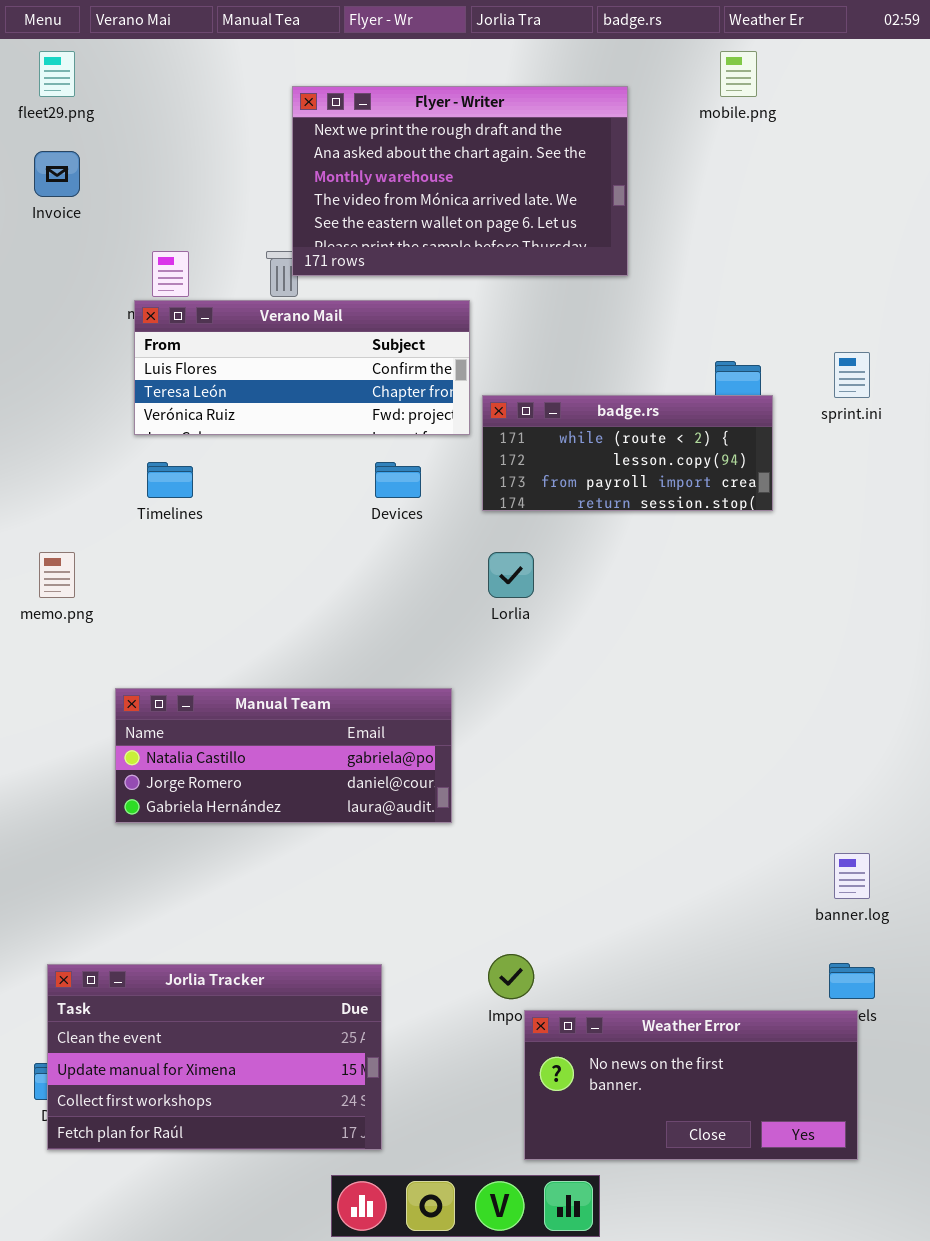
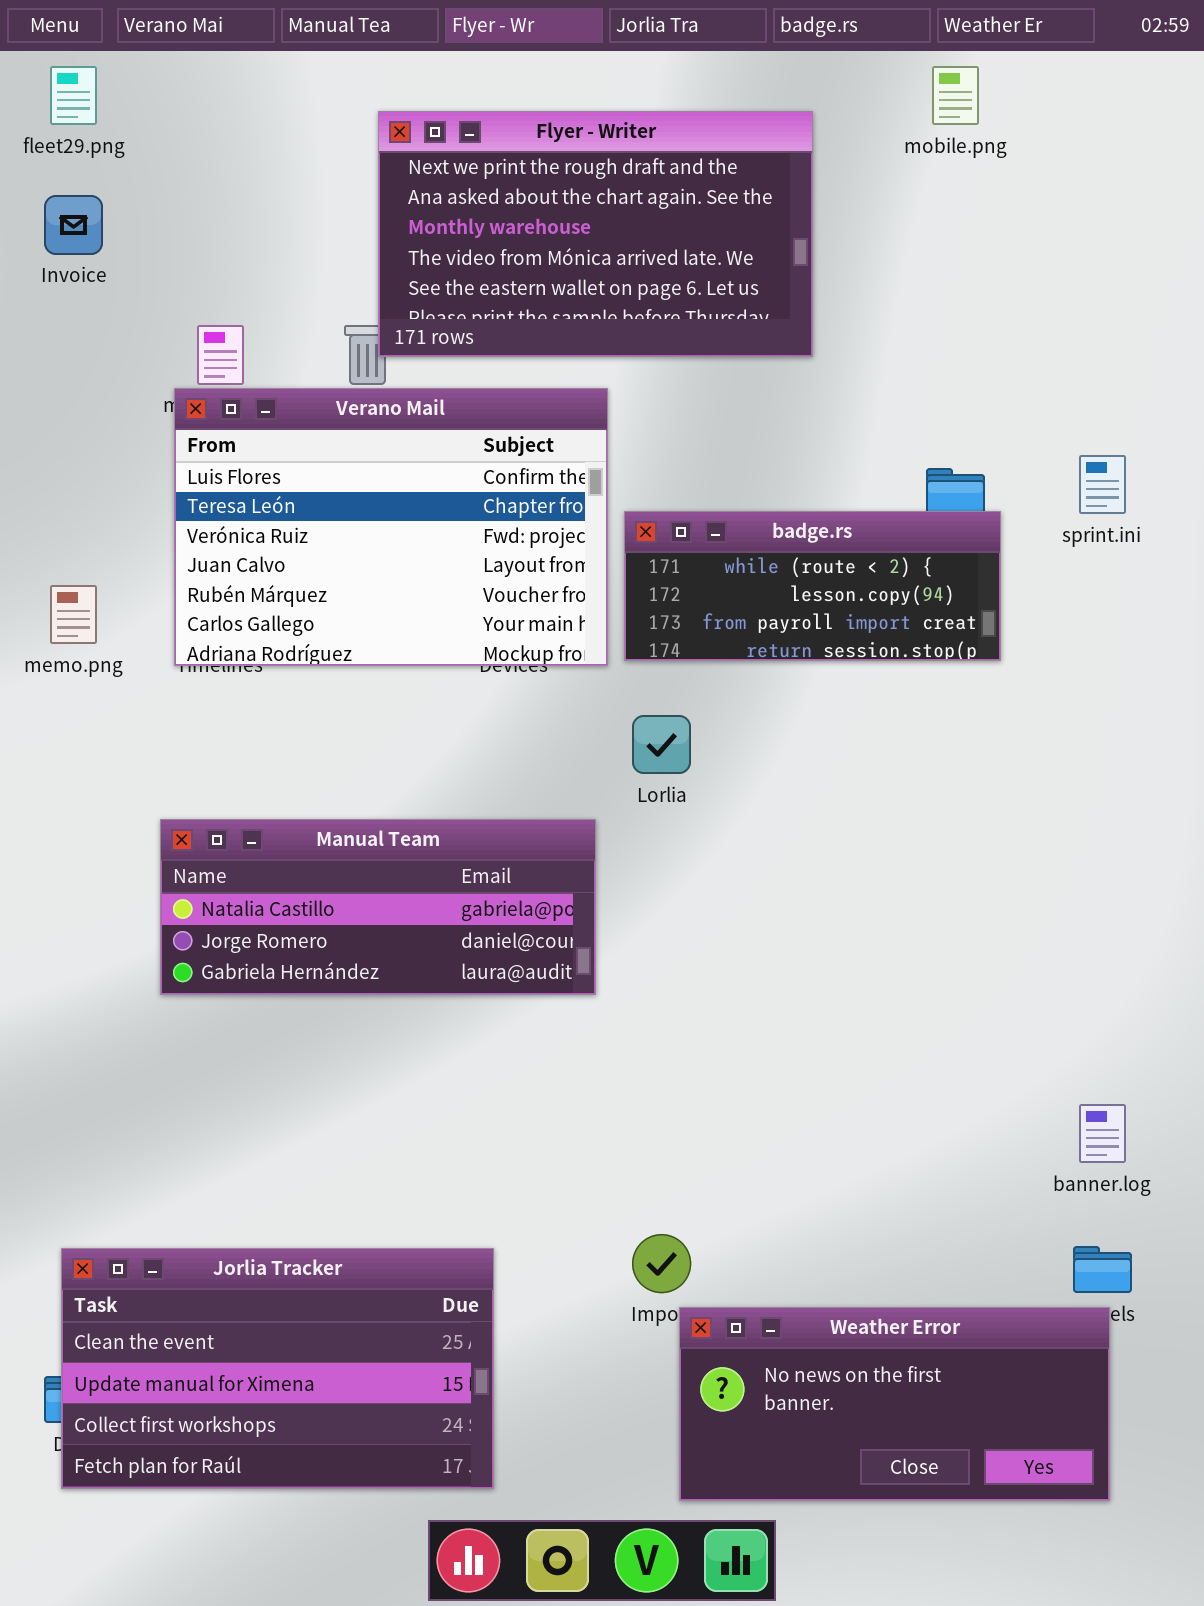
Verano Mail: [134,300,470,435] -> [174,388,608,666], resized
memo.png: [39,552,75,598] -> [50,585,97,644], moved
Manual Team: [115,688,452,823] -> [160,819,596,995], moved

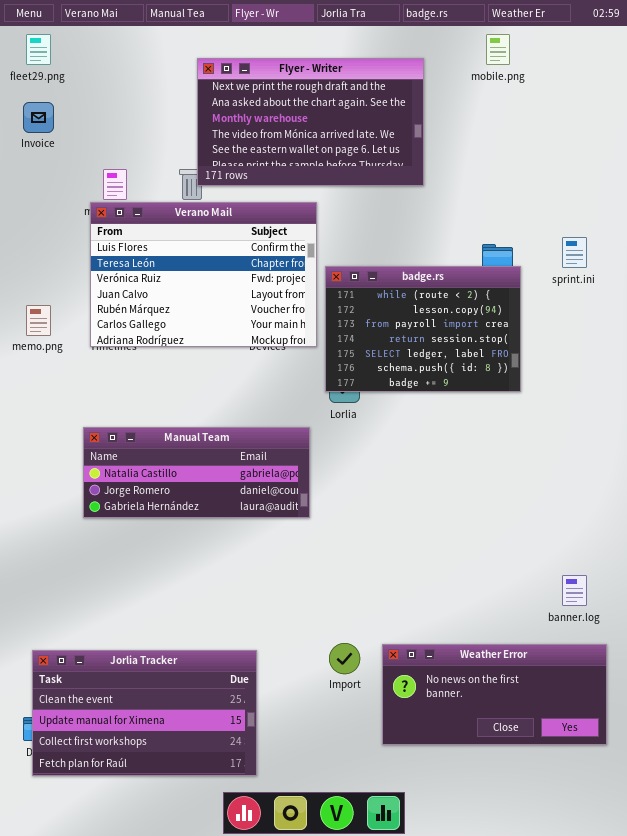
badge.rs: [624,511,1001,661] -> [325,266,521,392], resized
Weather Error: [679,1307,1110,1501] -> [382,644,607,745], moved

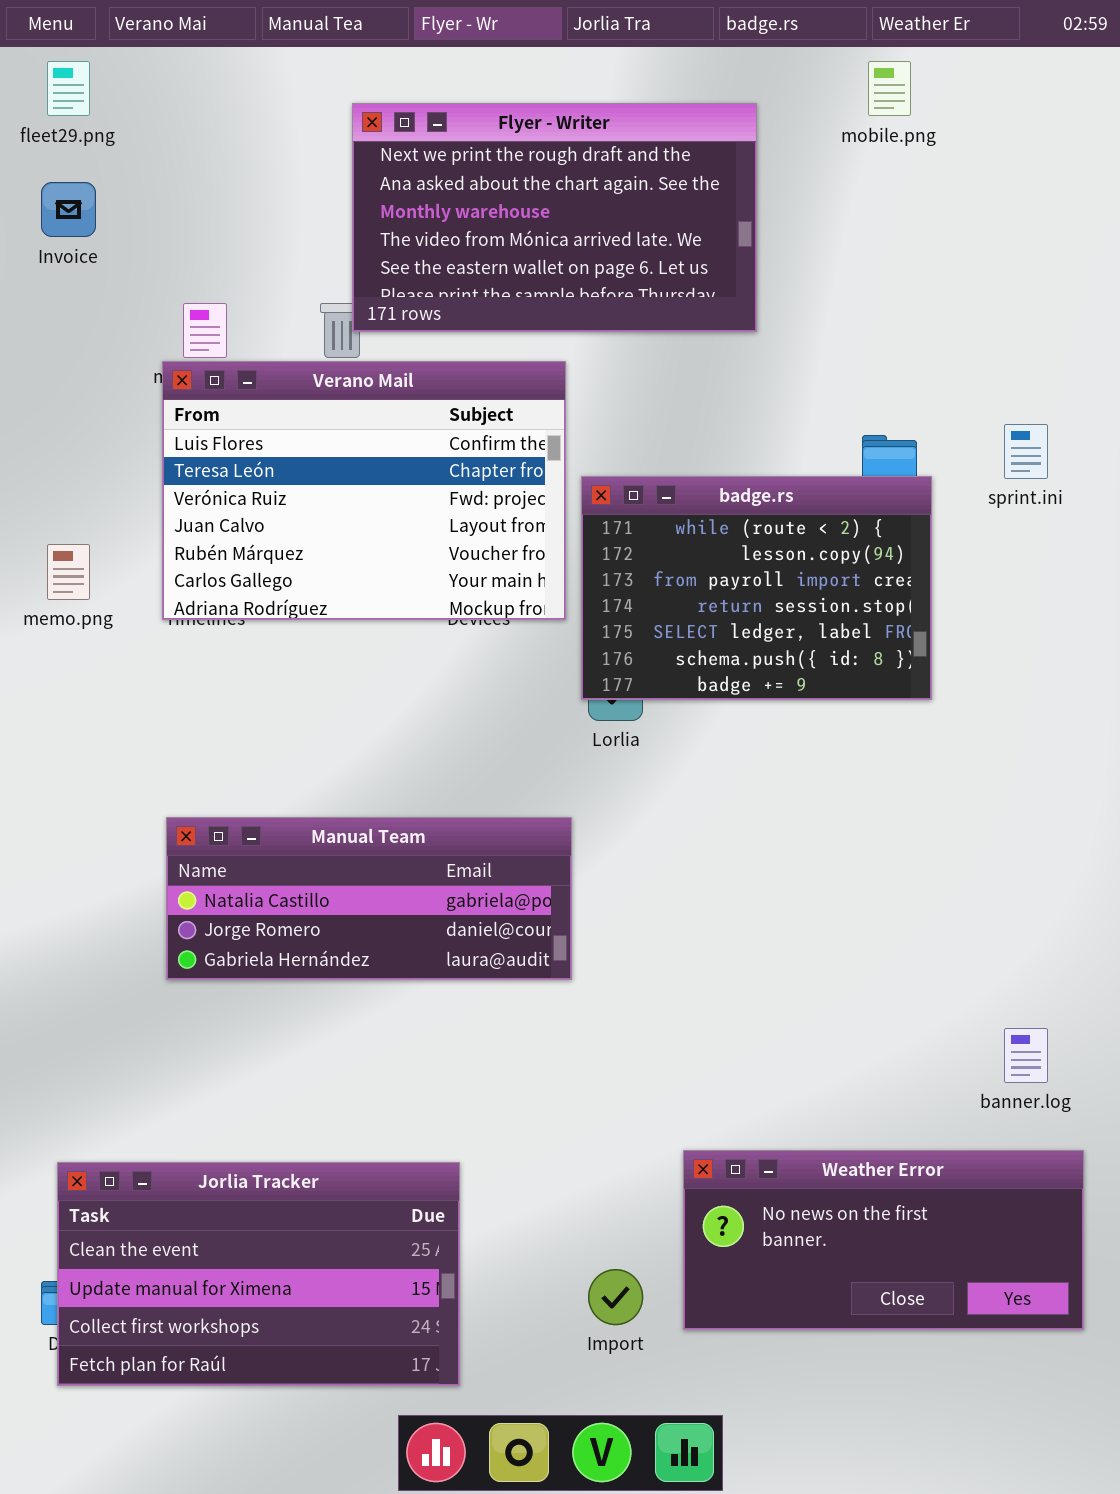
Manual Team: [83,427,310,518] -> [166,817,572,980], moved
Import: [329,643,360,674] -> [588,1269,643,1325], moved

